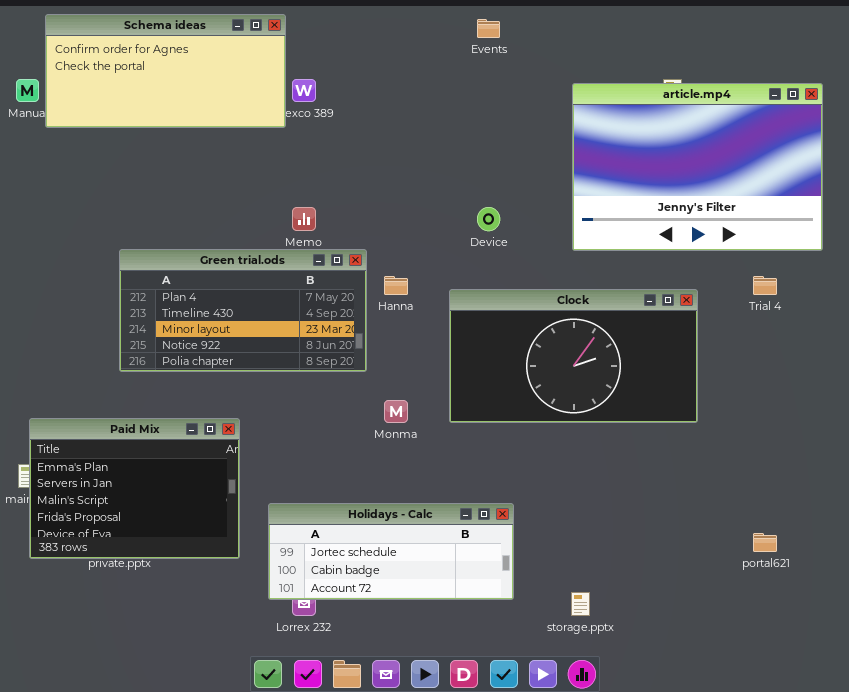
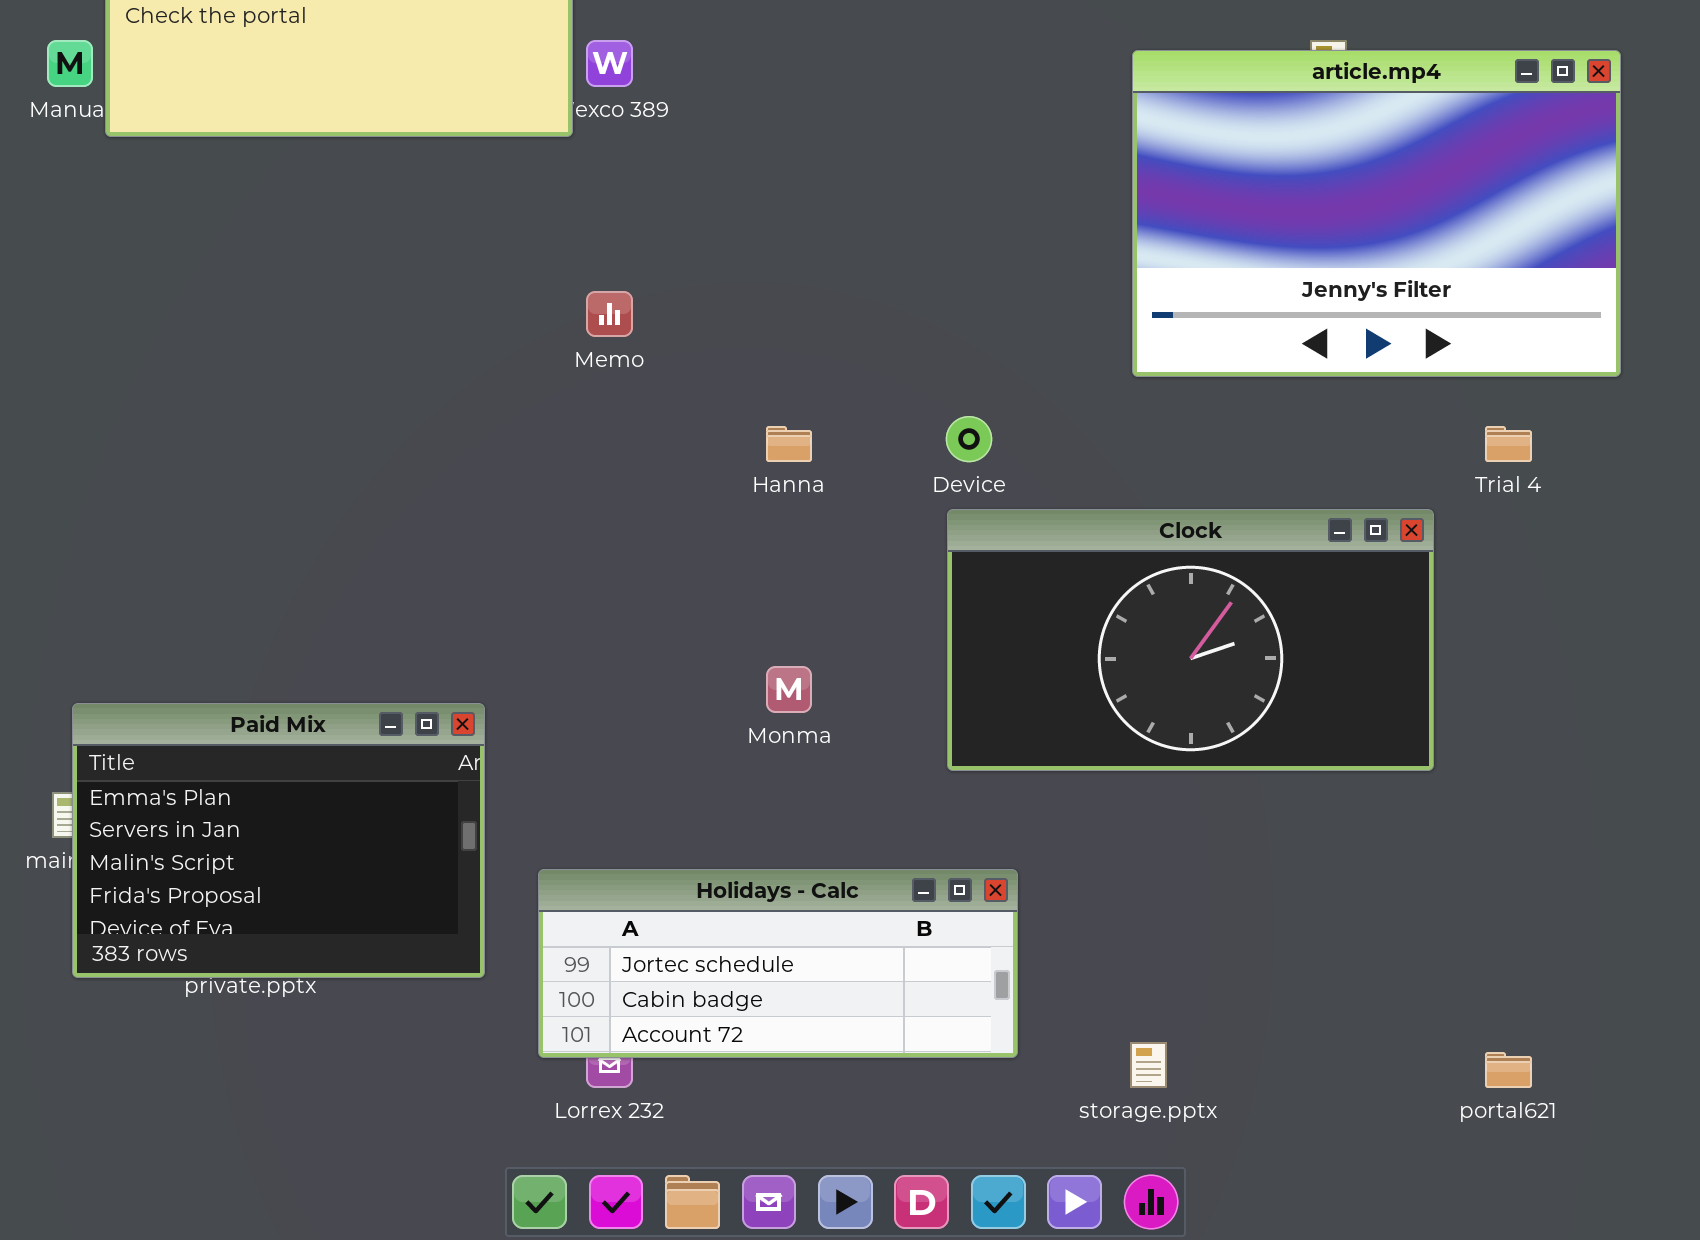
Device: [477,207,500,231] -> [946,416,992,462], moved
Green trial.ods: [119,249,367,372] -> none, closed
Clock: [449,289,698,423] -> [947,509,1434,771], moved
portal621: [753,533,777,552] -> [1485,1052,1532,1088], moved

